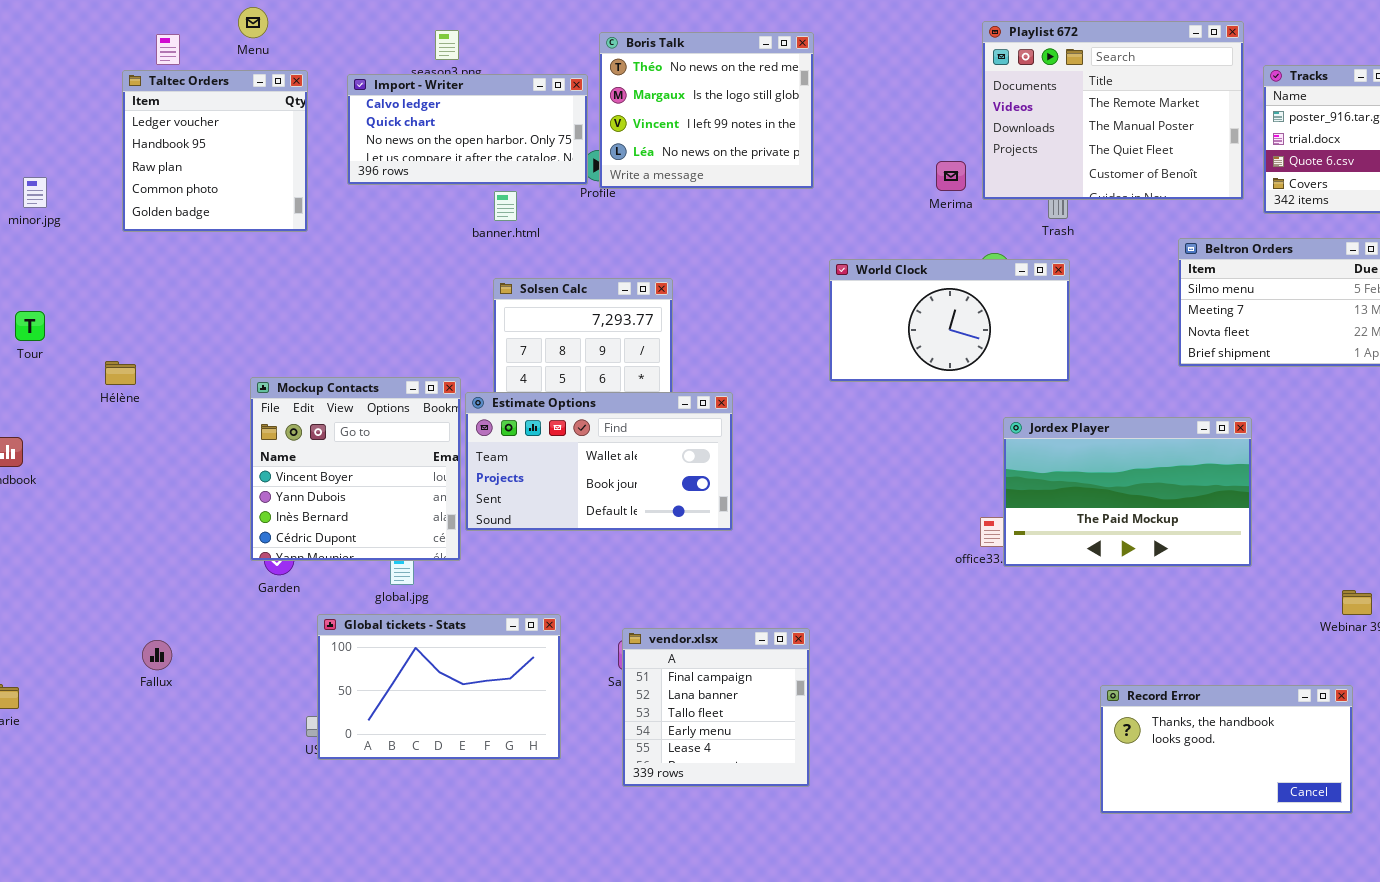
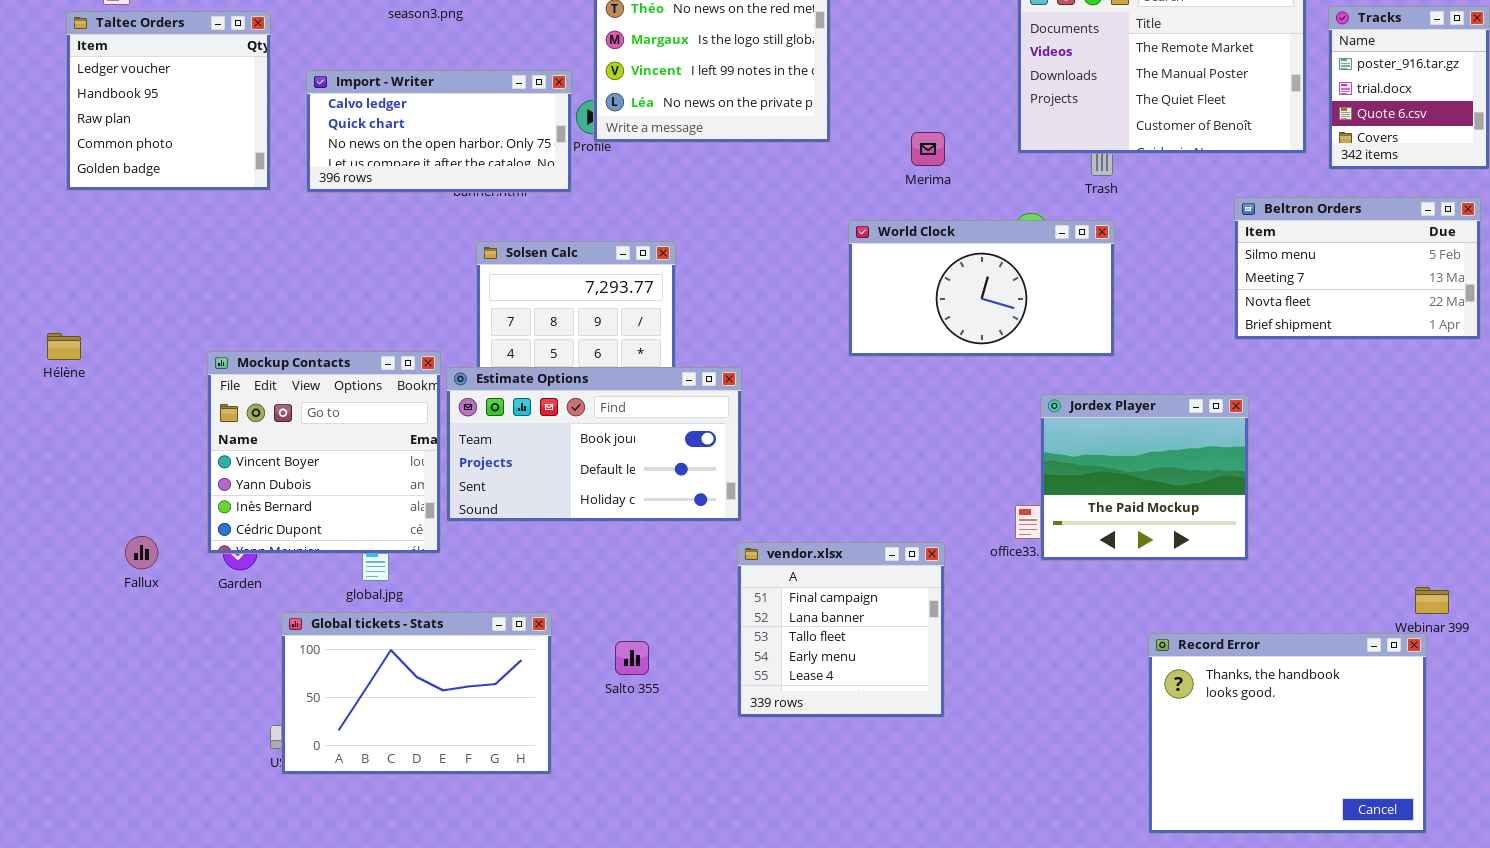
Import - Writer: [347,74,588,185] -> [306,70,572,193], moved
Merima: [936,161,966,191] -> [911,132,945,166], moved
Estimate Options: [465,392,733,531] -> [446,367,742,522], scrolled down 1 row
Jordex Player: [1003,417,1252,567] -> [1040,394,1249,561], resized
vendor.xlsx: [622,628,810,787] -> [737,542,945,718], moved
Fallux: [142,640,172,670] -> [125,536,158,569], moved
Record Error: [1100,685,1353,814] -> [1148,633,1427,834], resized

